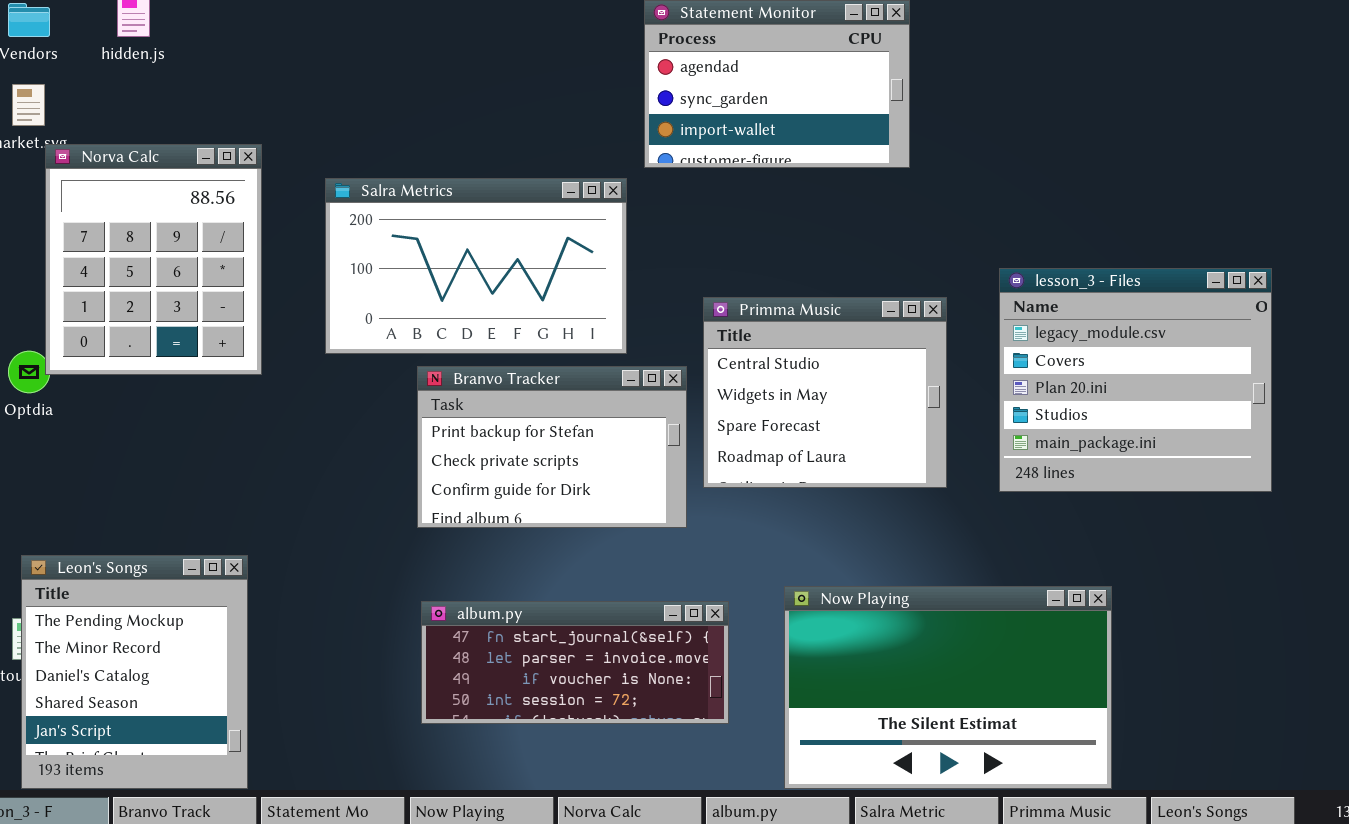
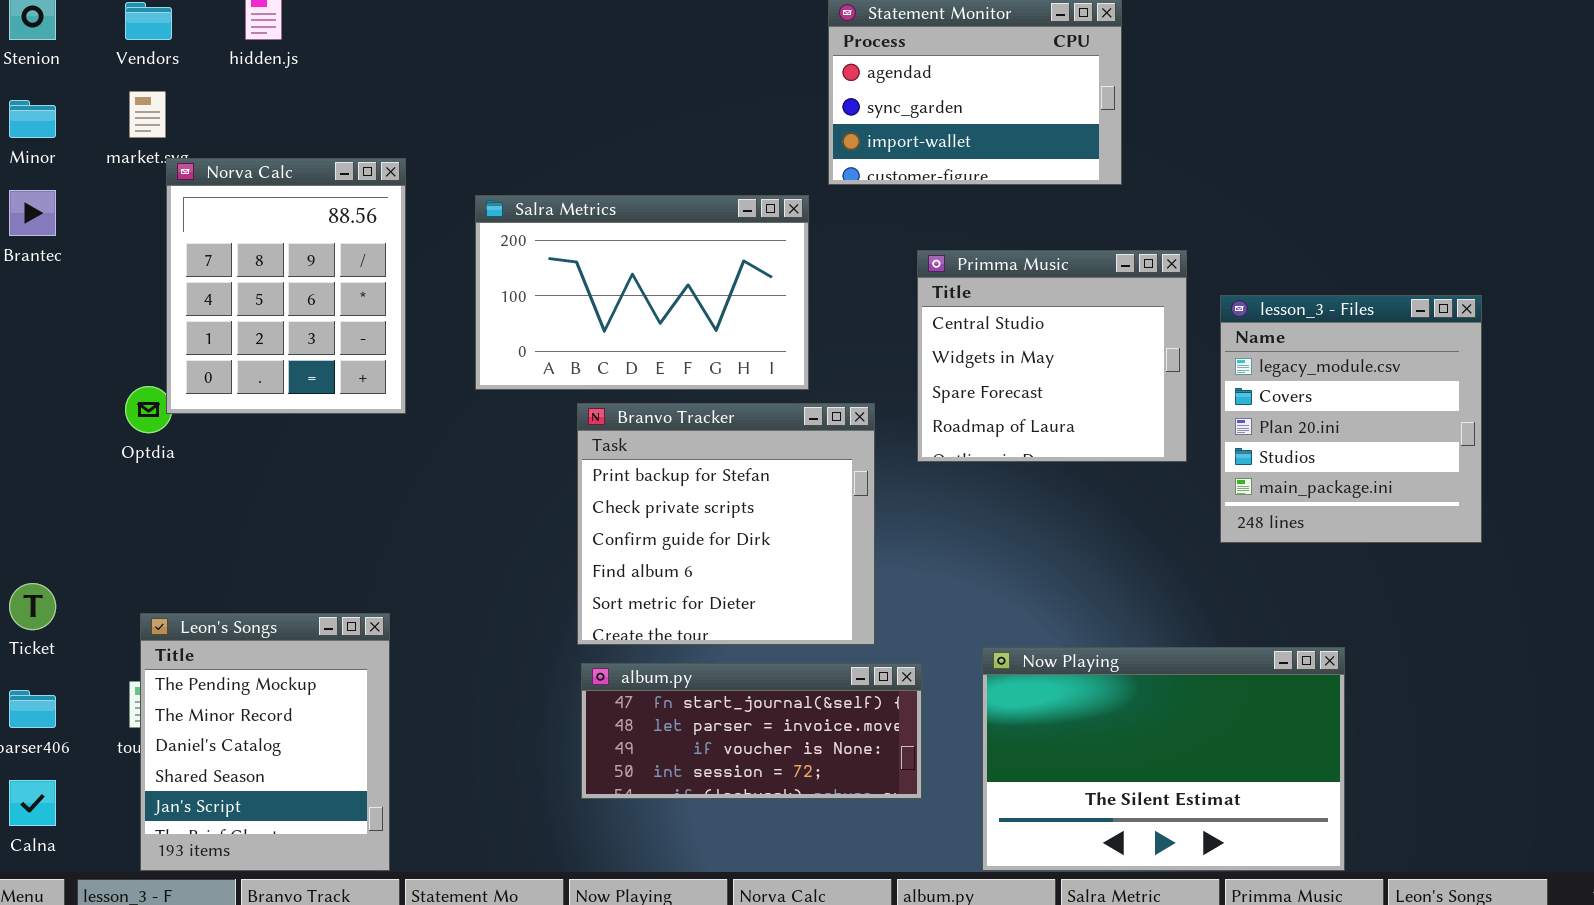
lesson_3 - Files: [999,268,1272,492] -> [1220,295,1482,543], resized
Primma Music: [703,297,947,488] -> [917,250,1187,462], moved
Branvo Tracker: [417,366,687,528] -> [577,403,875,645], resized

